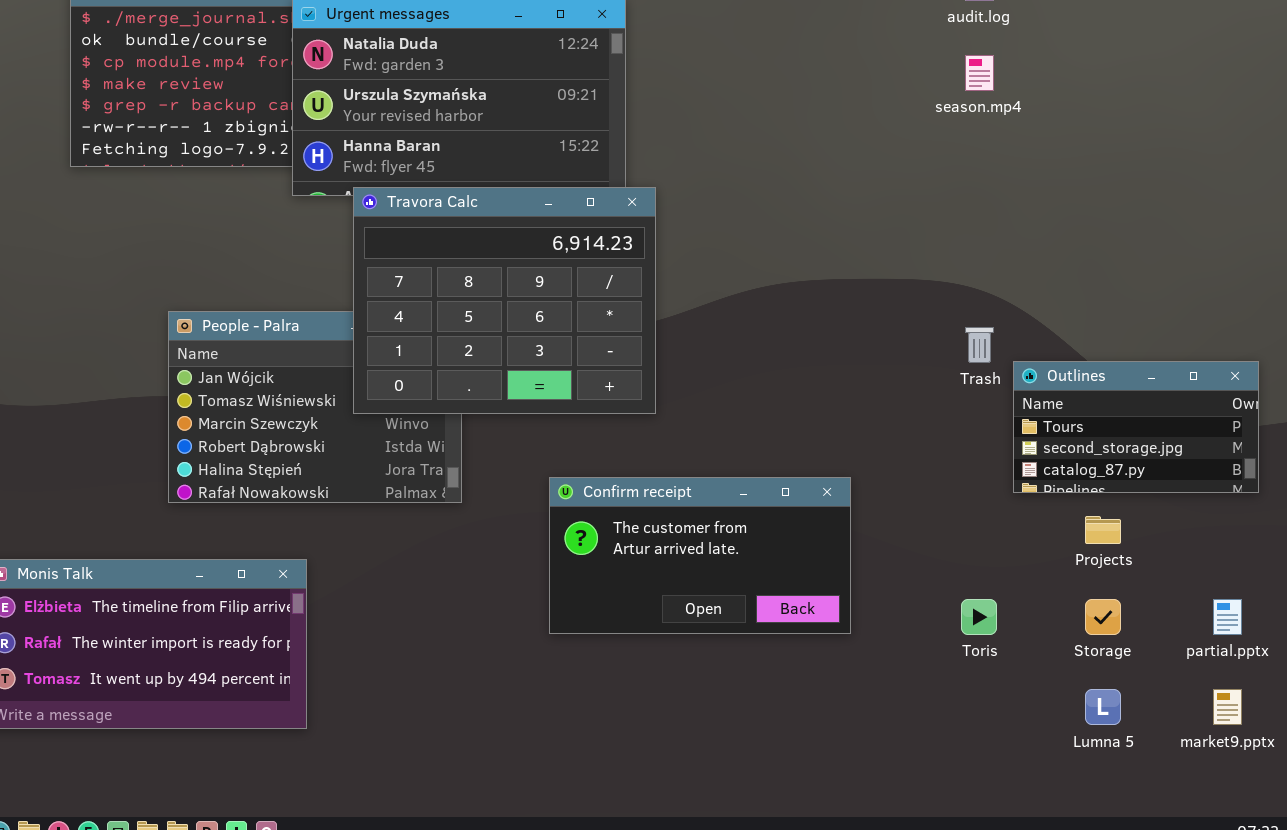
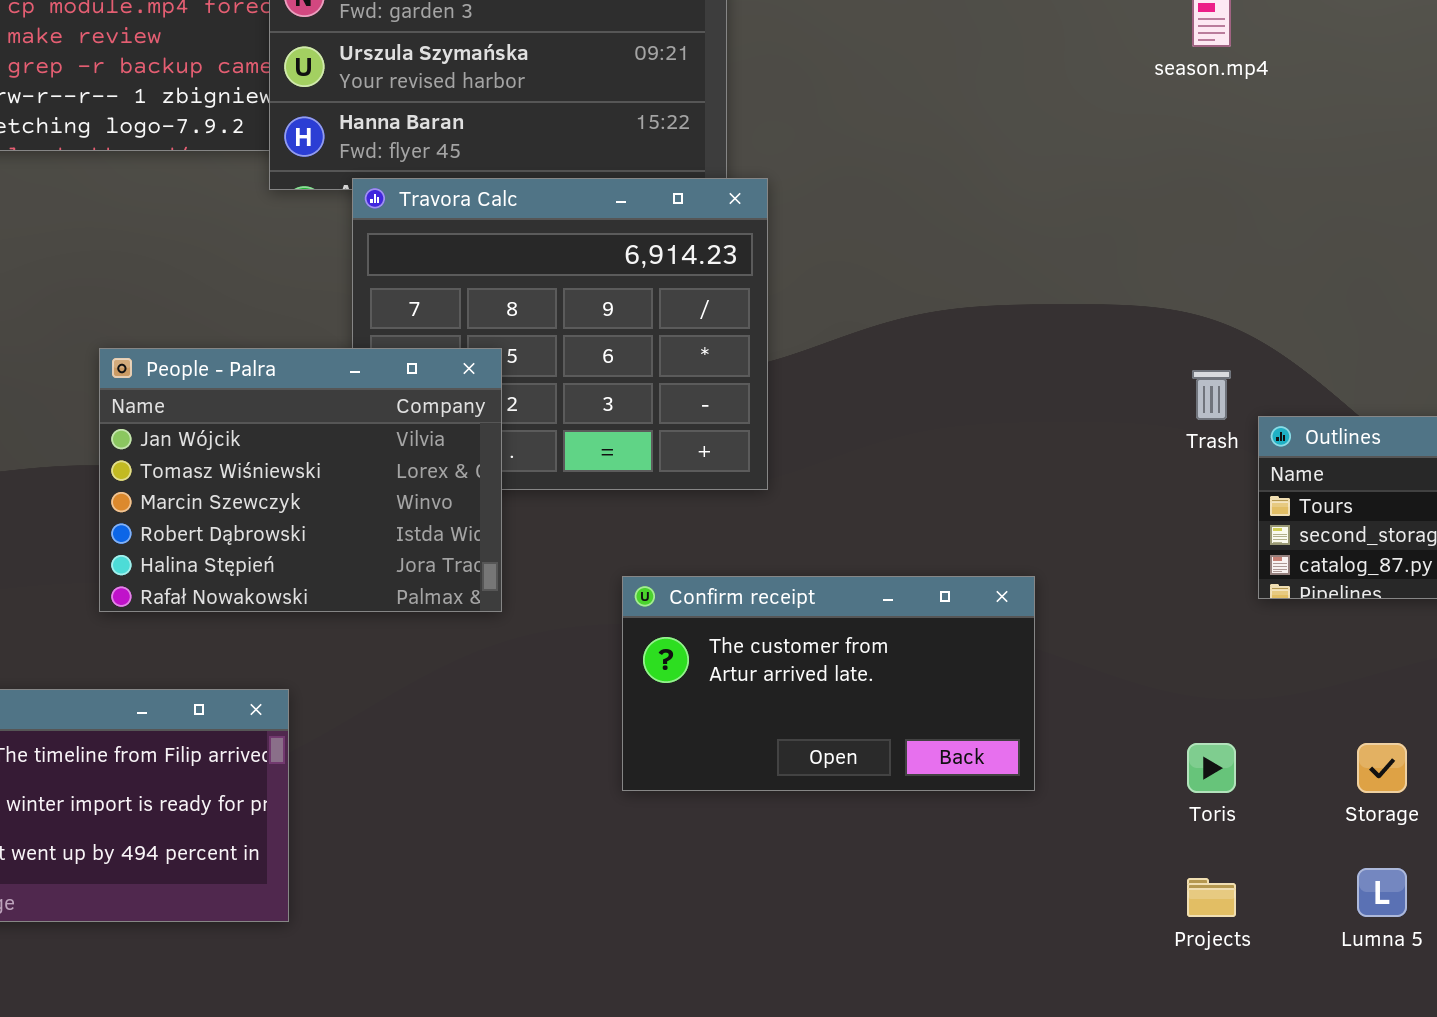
People - Palra: [168,311,462,503] -> [99,348,502,612], raised
Projects: [1085,516,1121,544] -> [1187,878,1236,917], moved

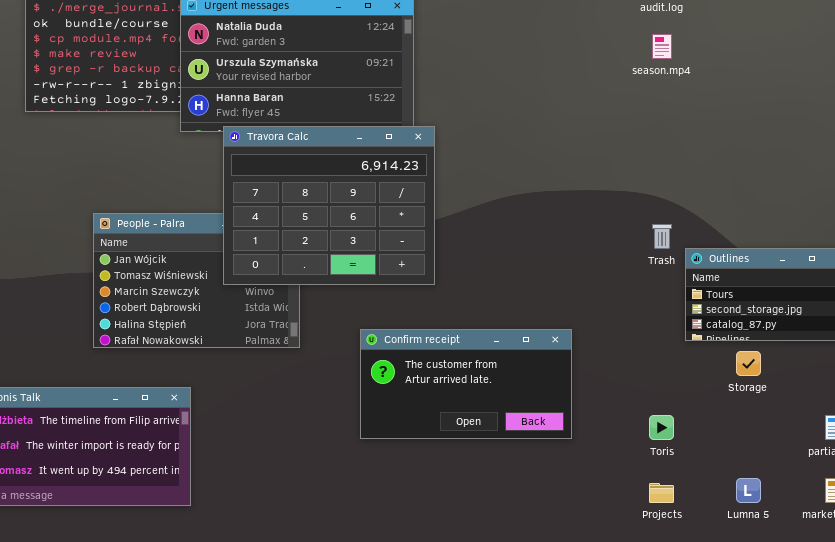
Travora Calc: [352,178,768,490] -> [223,126,435,285], raised
Storage: [1357,743,1407,793] -> [736,351,761,376], moved

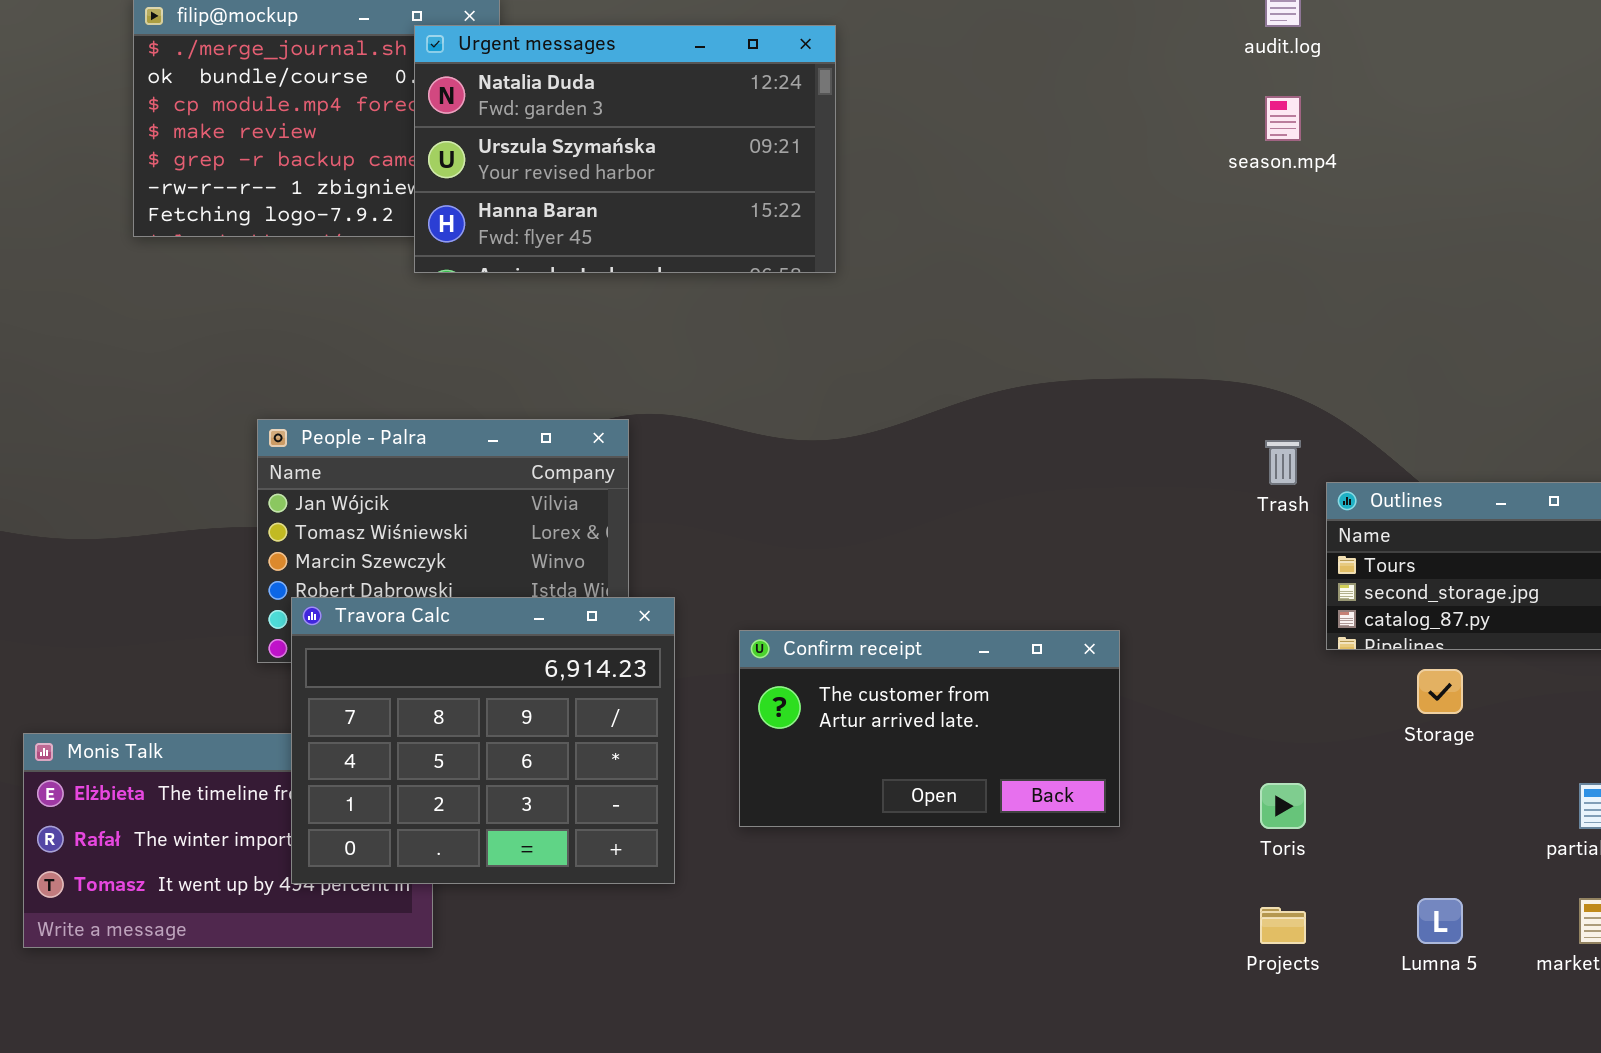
Travora Calc: [223,126,435,285] -> [291,597,675,884], moved

